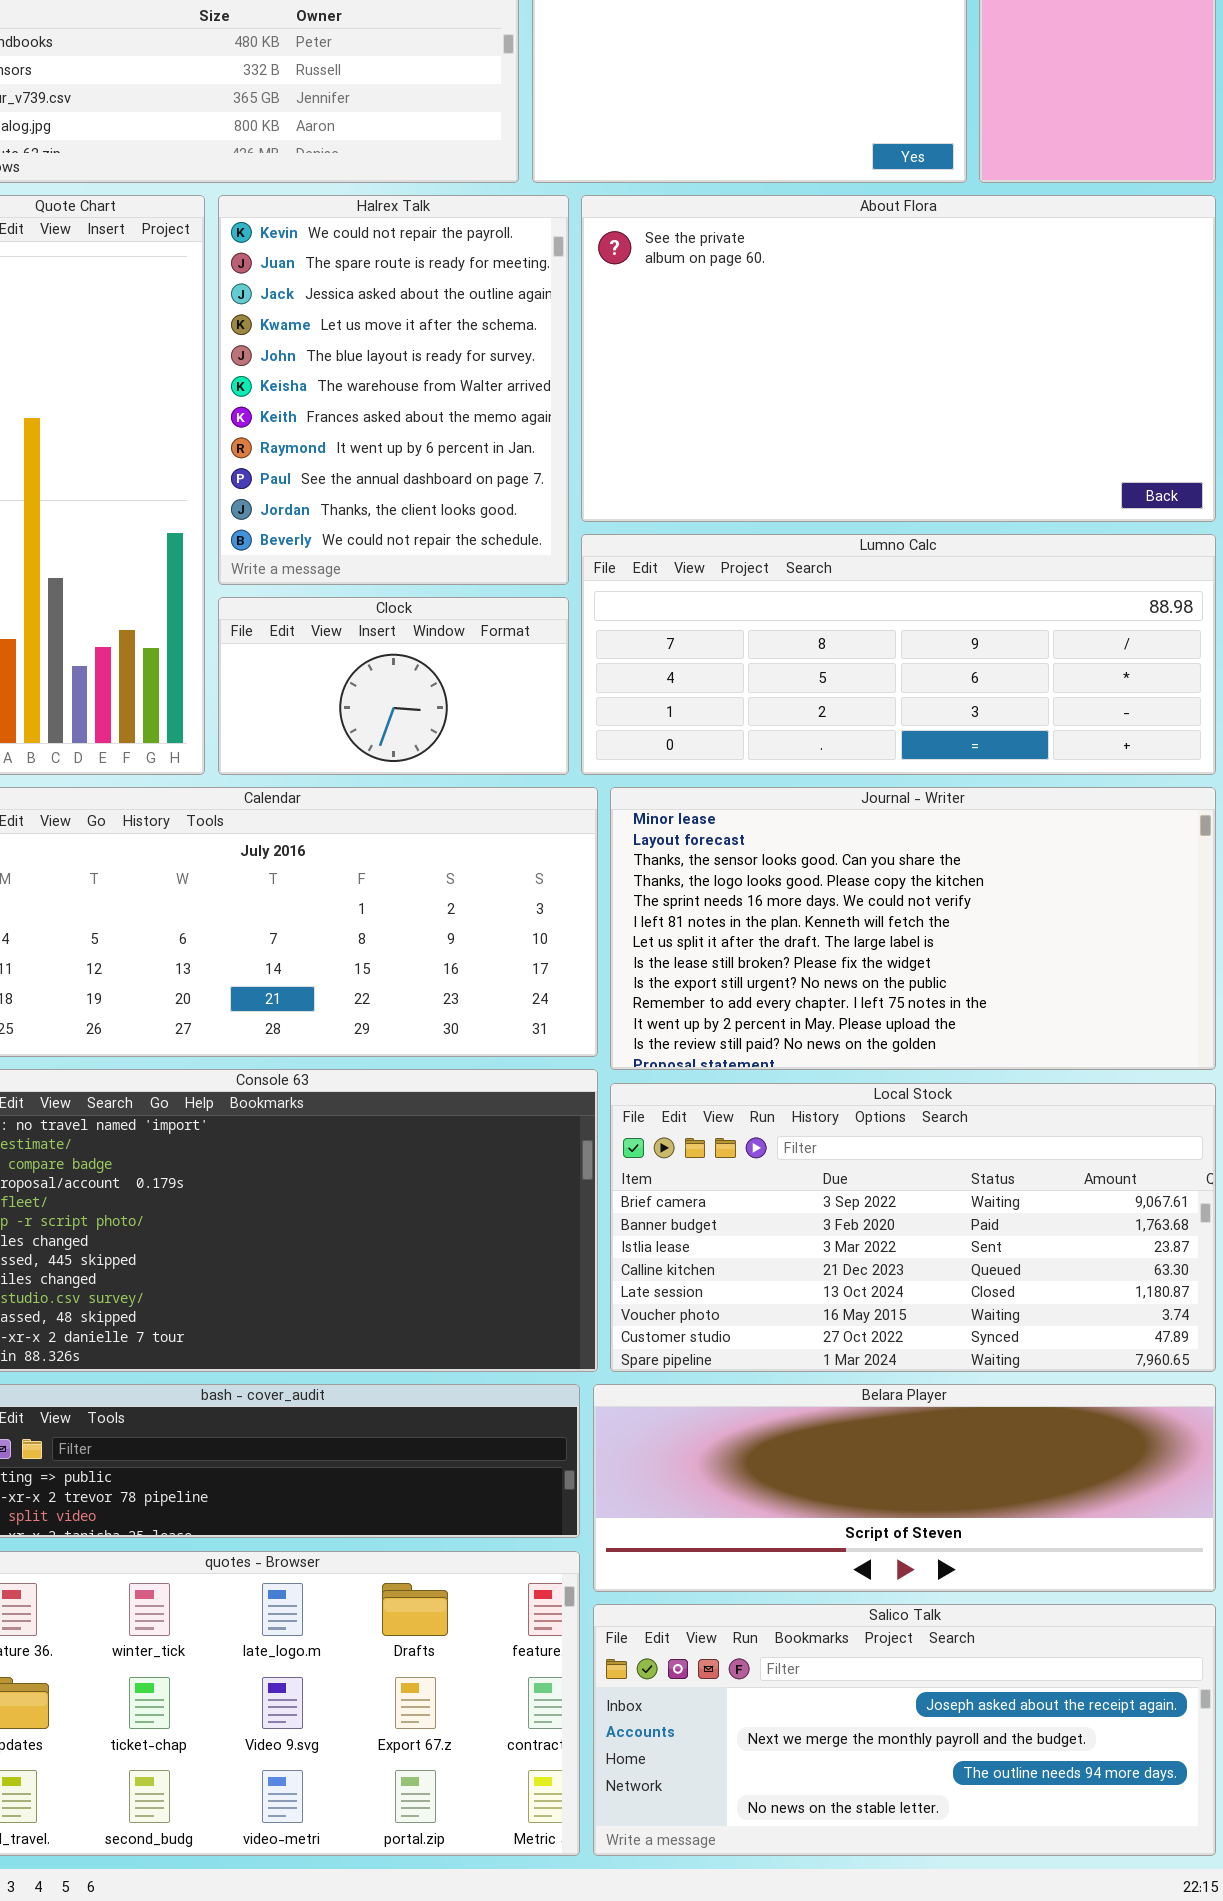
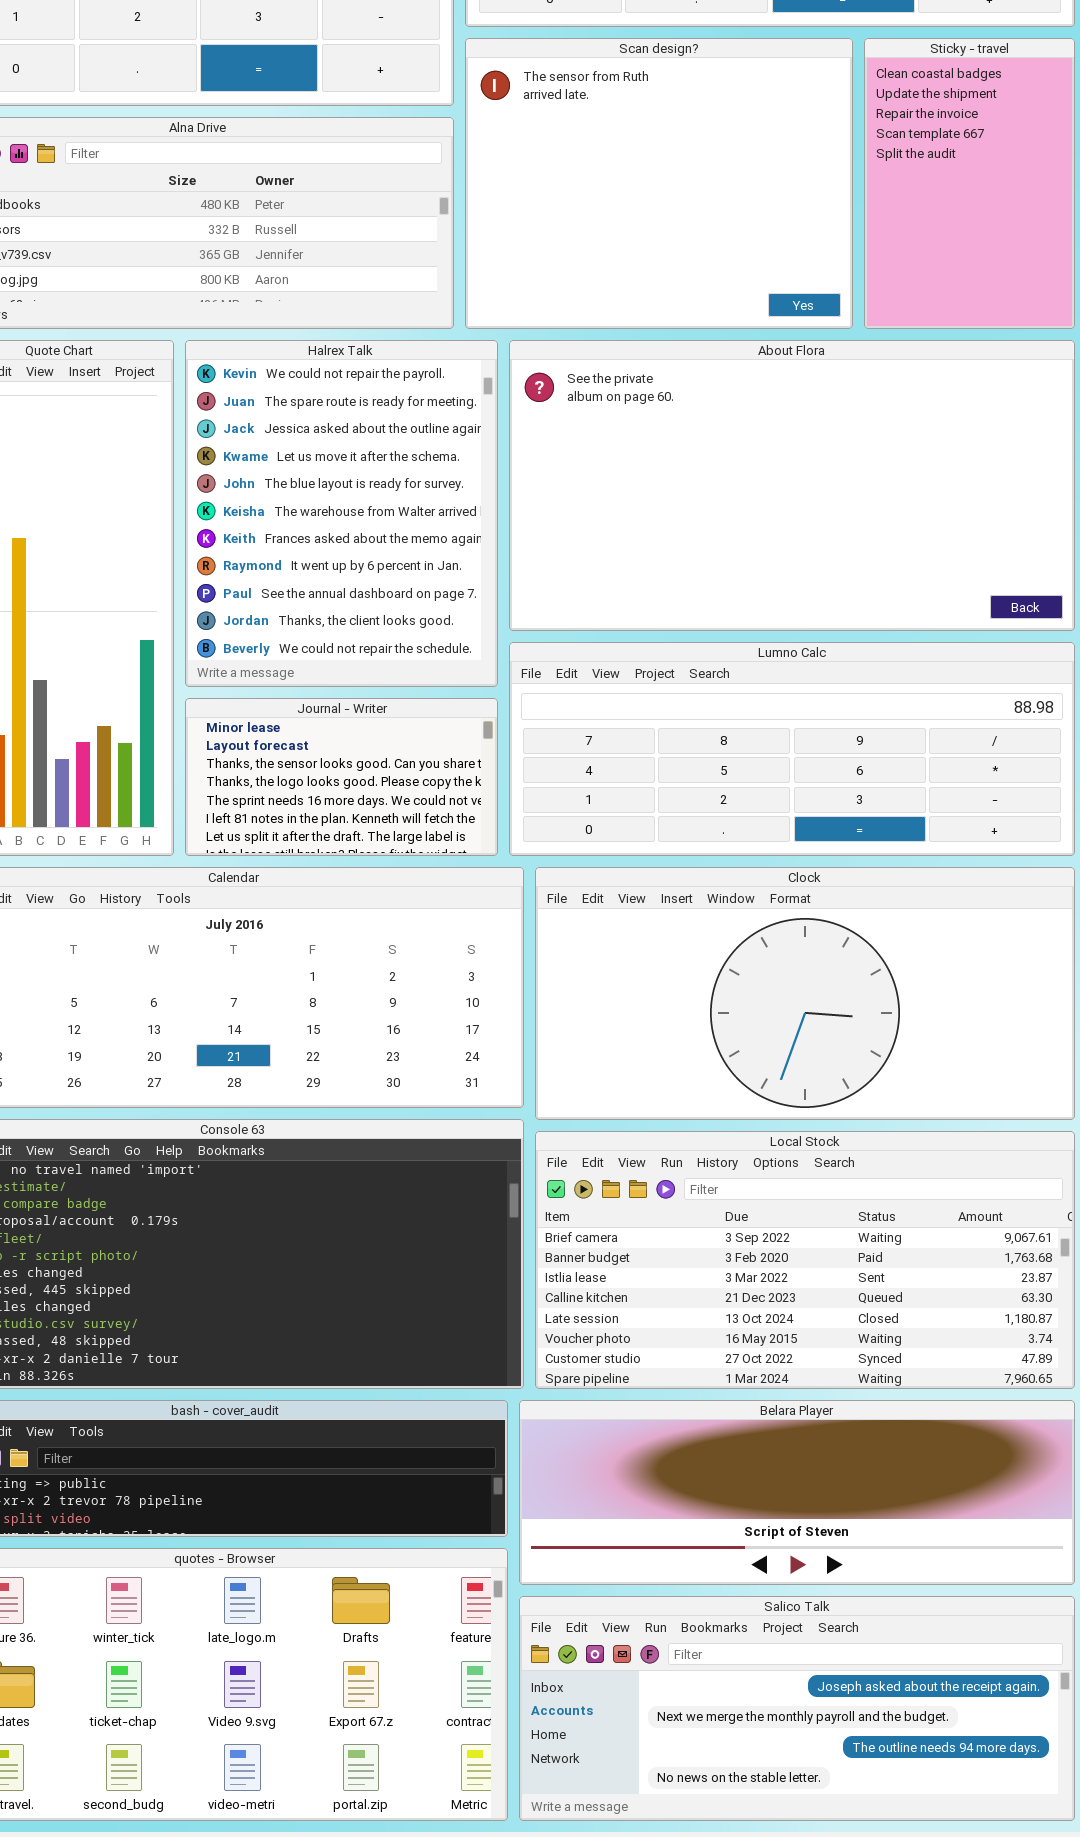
Clock: [218,597,569,775] -> [535,867,1075,1120], moved, resized
Journal - Writer: [610,787,1216,1070] -> [185,698,498,856], moved, resized

